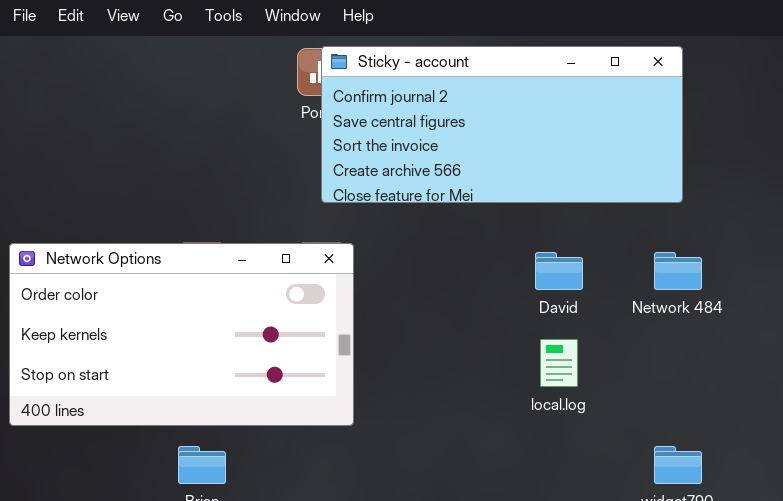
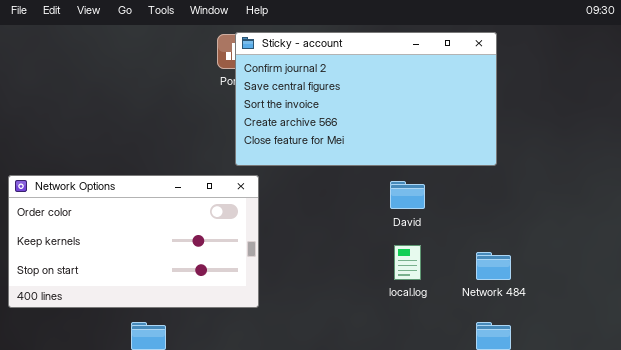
Sticky - account: [321,46,683,203] -> [235,32,497,166], resized
Network 484: [654,252,702,290] -> [476,252,511,280], moved

